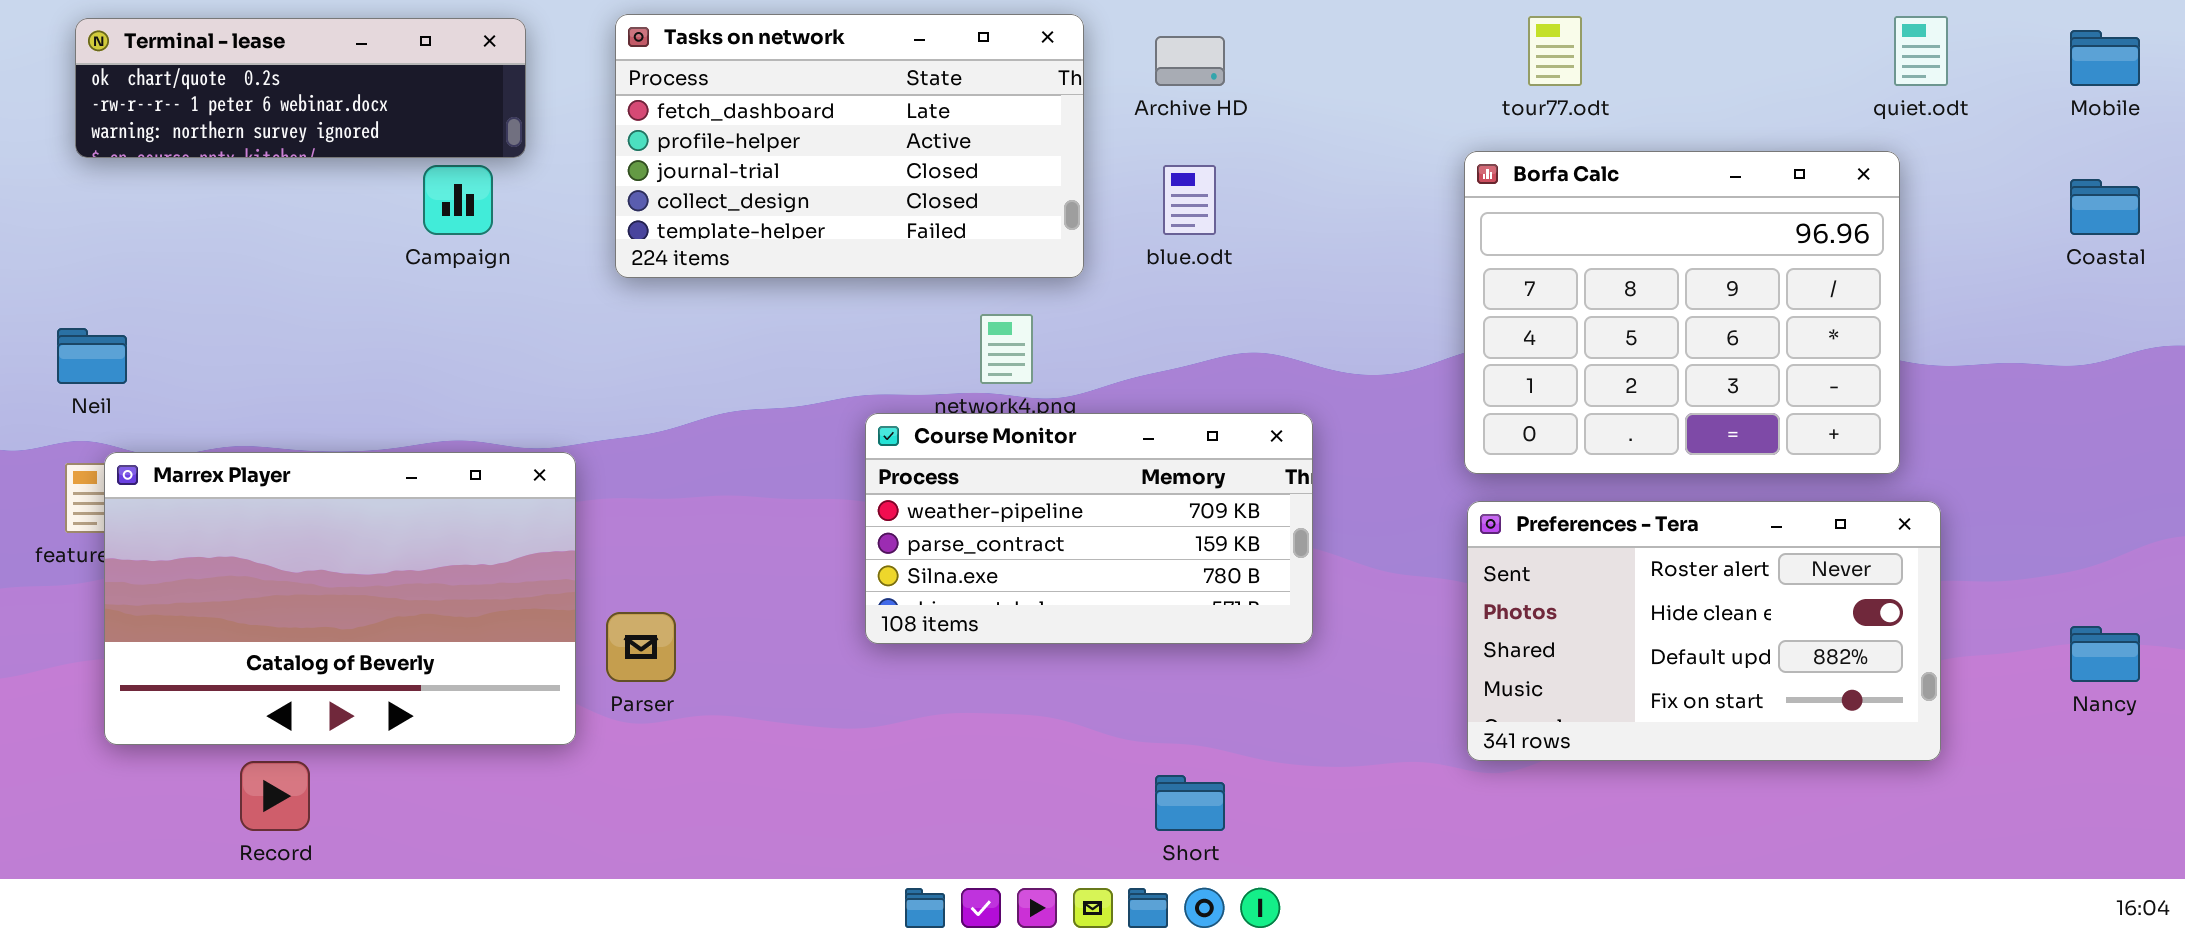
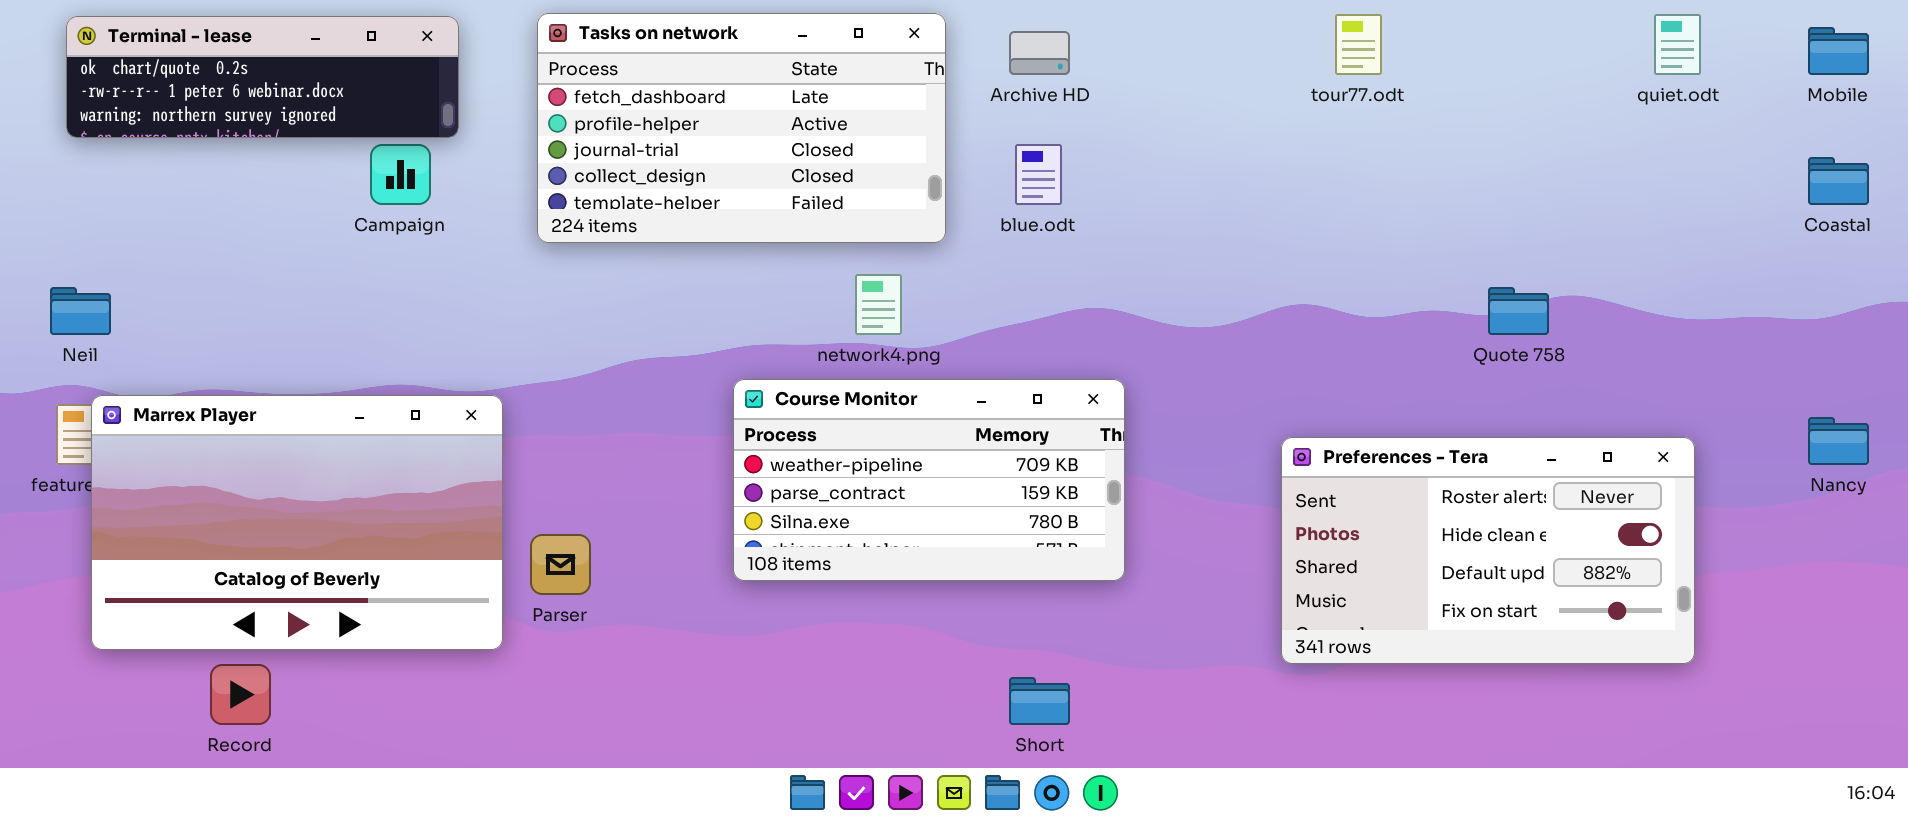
Borfa Calc: [1464,151,1900,474] -> none, closed
Course Monitor: [865,413,1313,644] -> [733,379,1125,581], moved
Nancy: [2070,626,2140,682] -> [1808,417,1869,465], moved

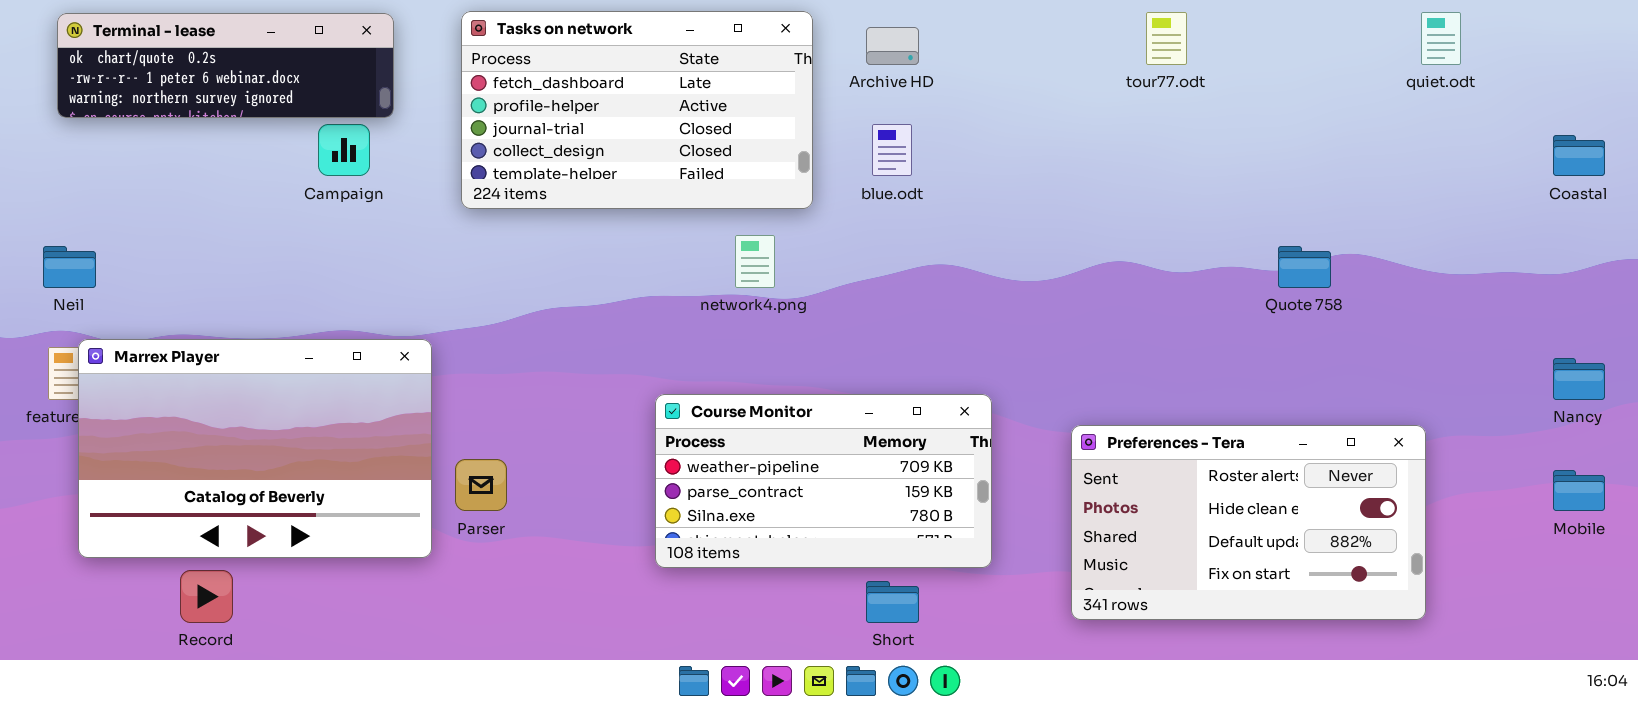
Mobile: [1808,27,1869,75] -> [1553,470,1605,511], moved
Course Monitor: [733,379,1125,581] -> [655,394,992,568], moved
Preferences - Tera: [1281,437,1695,664] -> [1071,425,1426,620], moved

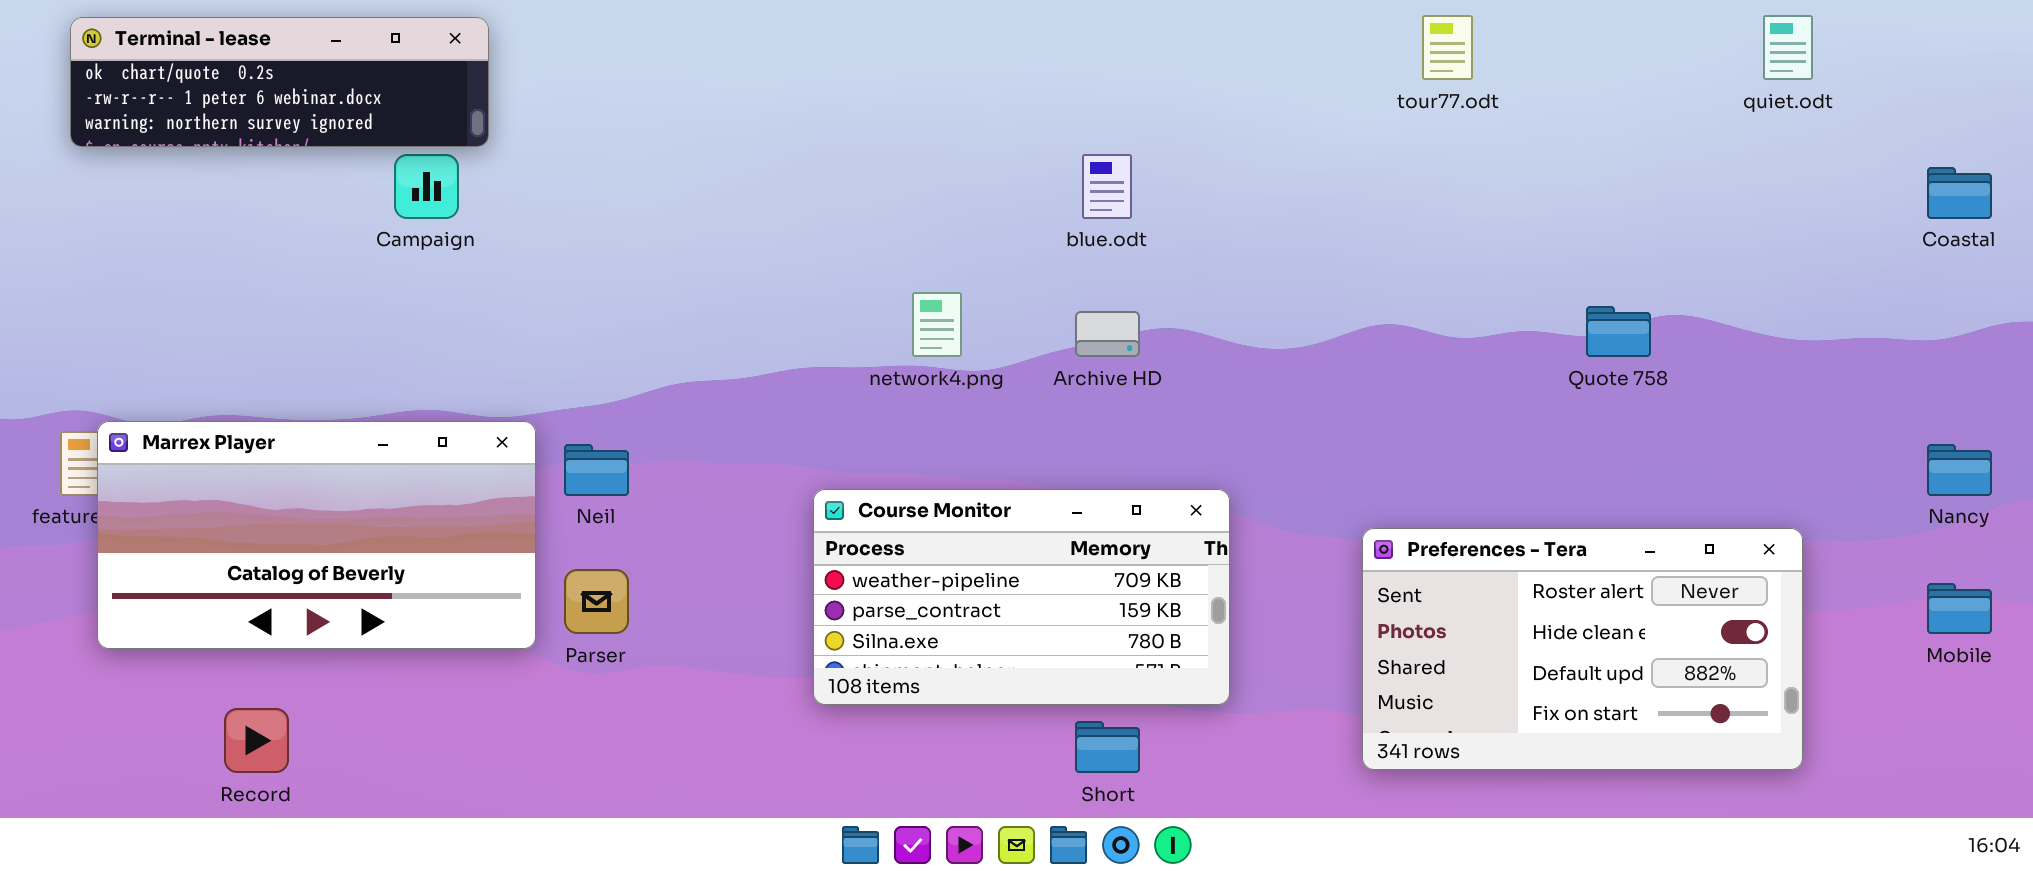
Tasks on network: [461,11,813,209] -> none, closed
Archive HD: [866,27,919,65] -> [1075,311,1140,357], moved
Neil: [43,246,96,288] -> [564,444,629,496], moved
Marrex Player: [78,339,432,558] -> [97,421,536,649], resized
Preferences - Tera: [1071,425,1426,620] -> [1362,528,1803,770], moved

